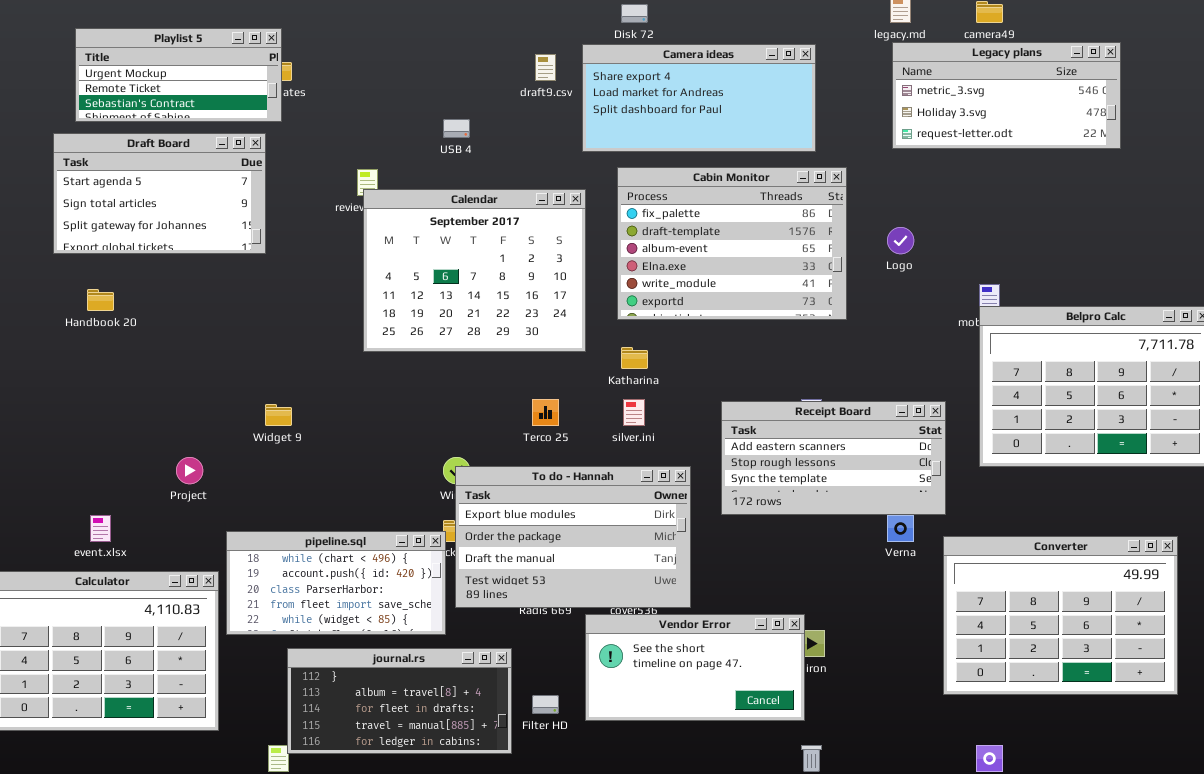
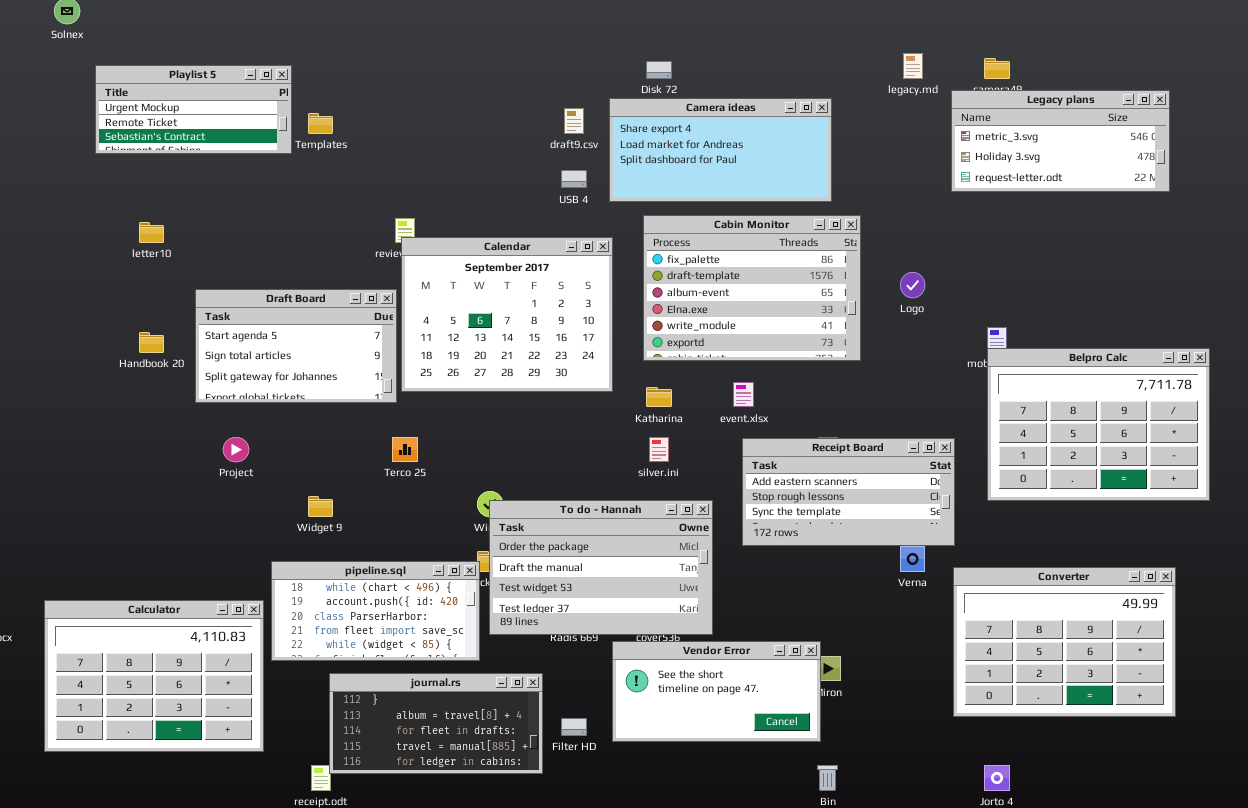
Playlist 5: [75,28,282,122] -> [95,65,292,154], moved
Legacy plans: [892,42,1121,149] -> [951,90,1170,192], moved
USB 4: [443,119,470,138] -> [561,170,587,188], moved
Draft Board: [53,133,266,254] -> [195,289,397,403], moved
Terco 25: [532,399,559,426] -> [392,437,418,462], moved
Widget 9: [265,404,292,426] -> [308,496,333,517], moved
Project: [176,457,203,484] -> [223,437,249,462], moved
To do - Hannah: [455,466,691,608] -> [489,500,713,635], scrolled down 1 row
event.xlsx: [90,515,111,542] -> [733,382,754,407], moved

